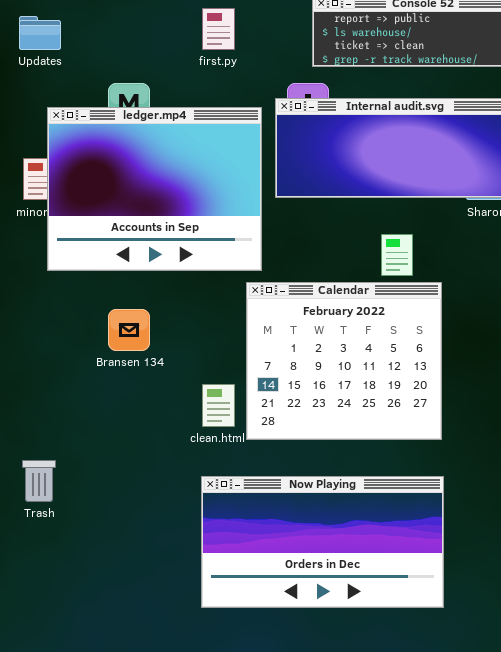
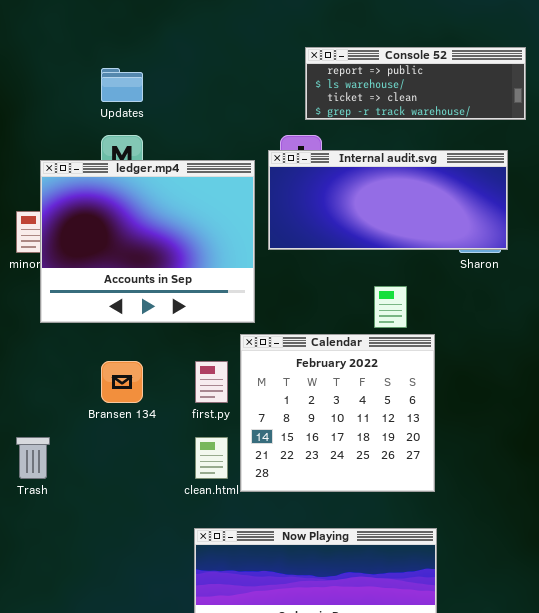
first.py: [202,8,235,50] -> [195,361,228,403], moved
Updates: [19,16,61,50] -> [101,68,143,102], moved
Trash: [22,460,56,502] -> [16,437,50,479], moved

